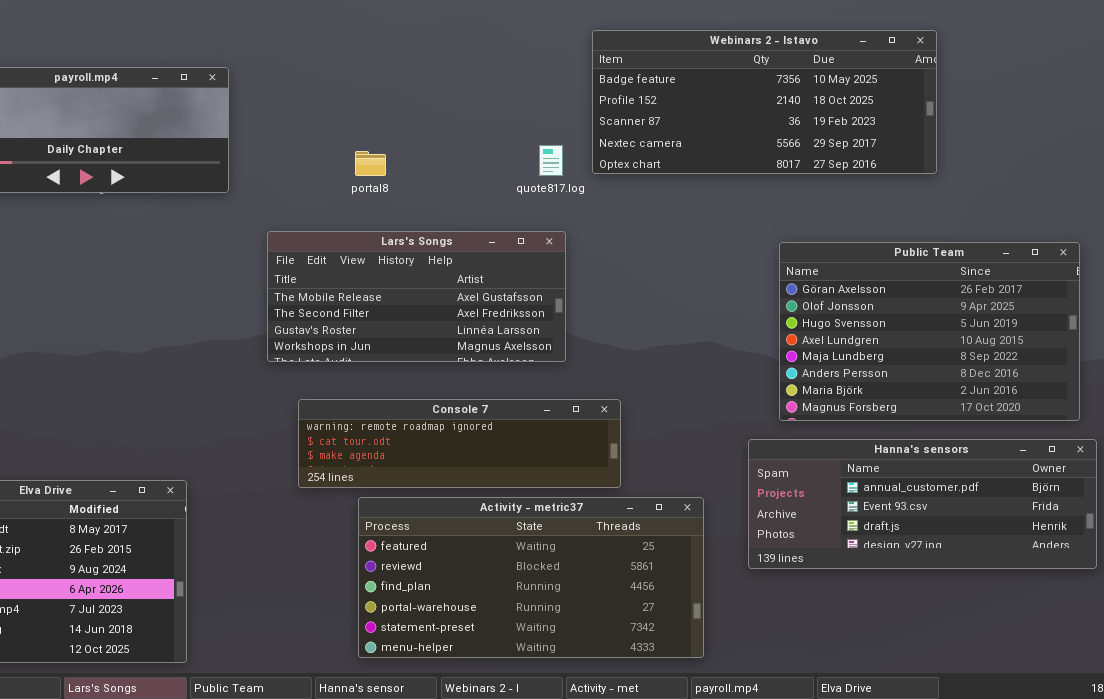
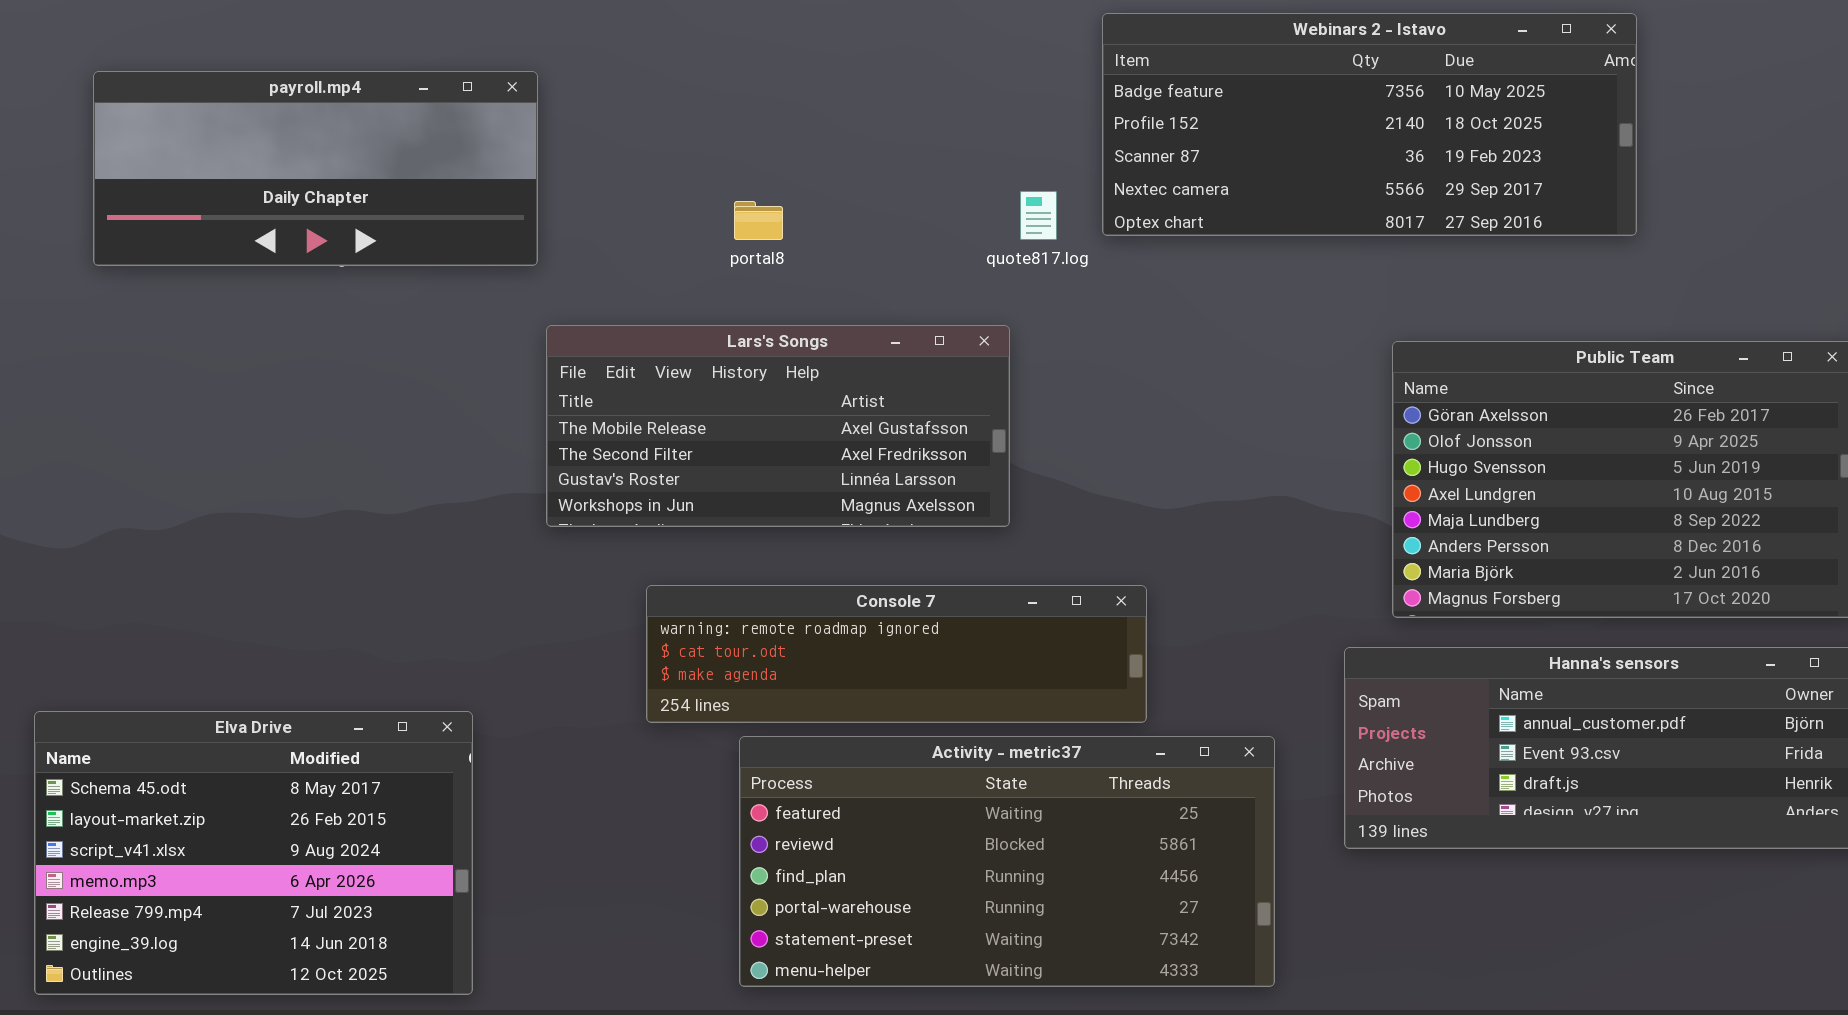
Lars's Songs: [267,231,566,362] -> [546,325,1010,527], moved

